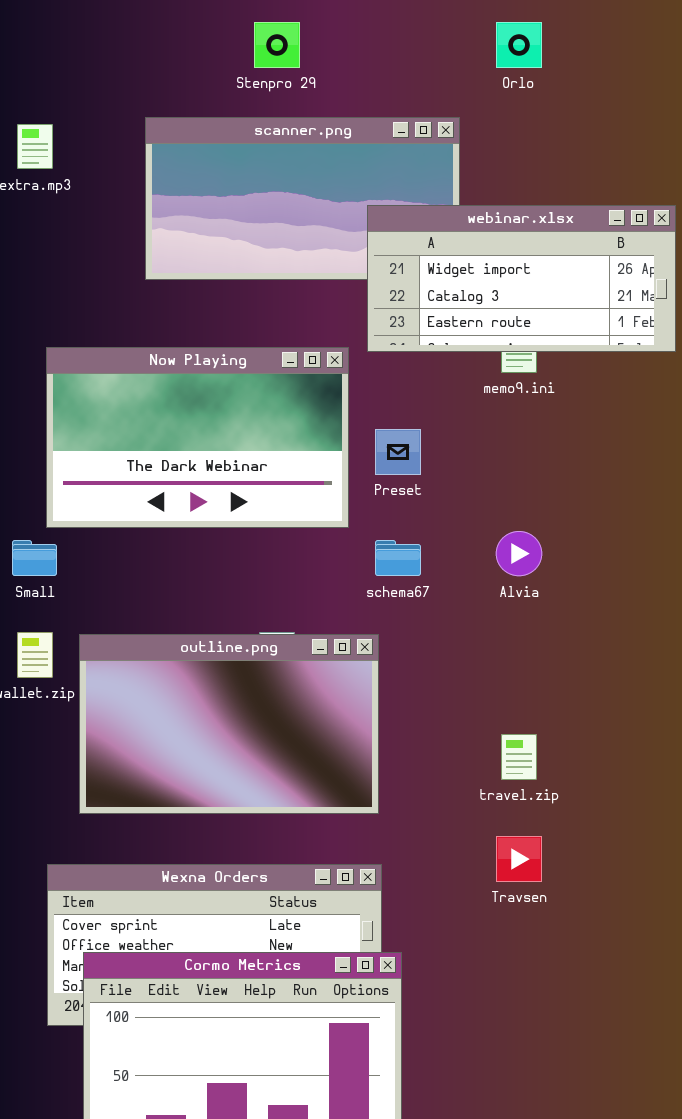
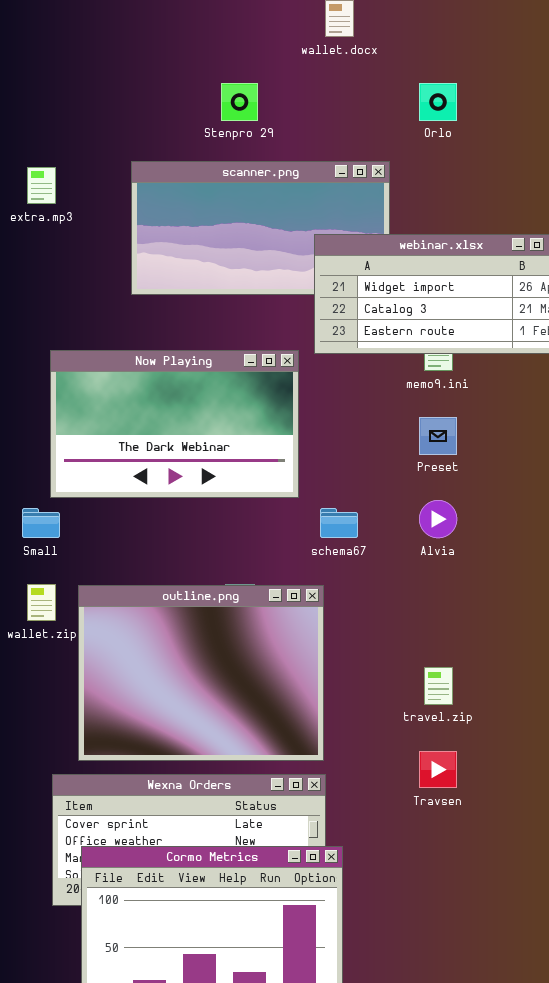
Preset: [375,429,421,475] -> [419,417,457,455], moved
outline.png: [79,634,379,814] -> [78,585,324,761], resized

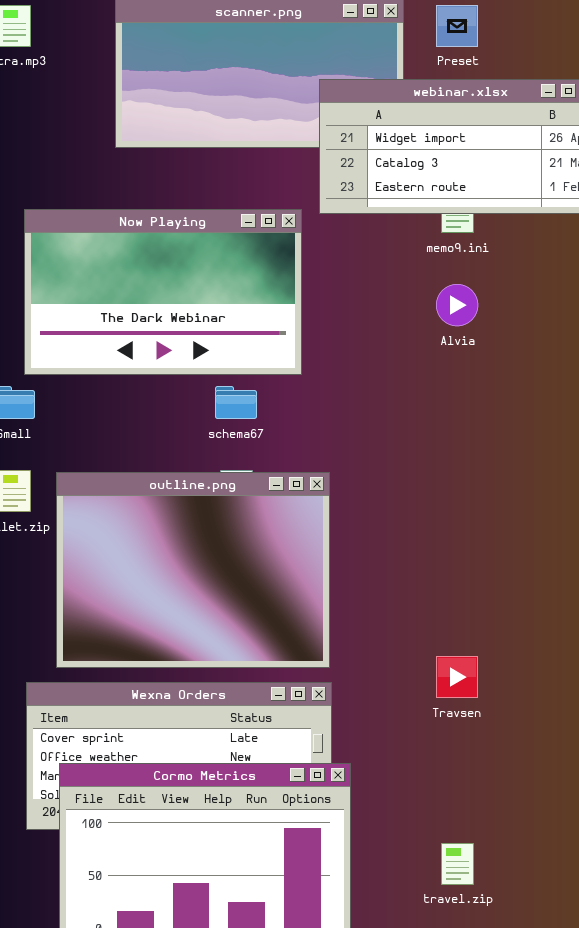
Preset: [419,417,457,455] -> [436,5,478,47], moved
Alvia: [419,500,457,538] -> [436,284,478,326], moved
schema67: [320,508,358,538] -> [215,386,257,419], moved
travel.zip: [424,667,453,705] -> [441,843,474,885], moved

